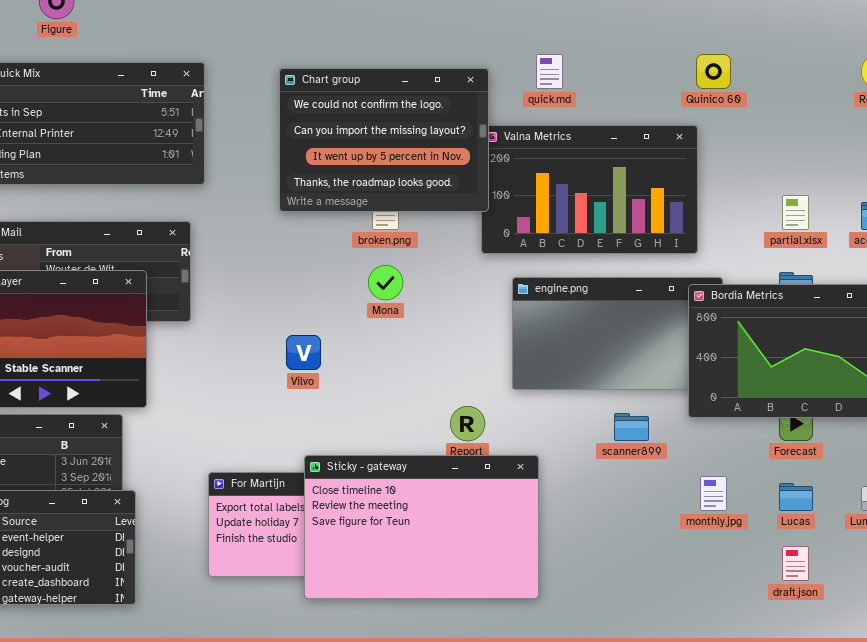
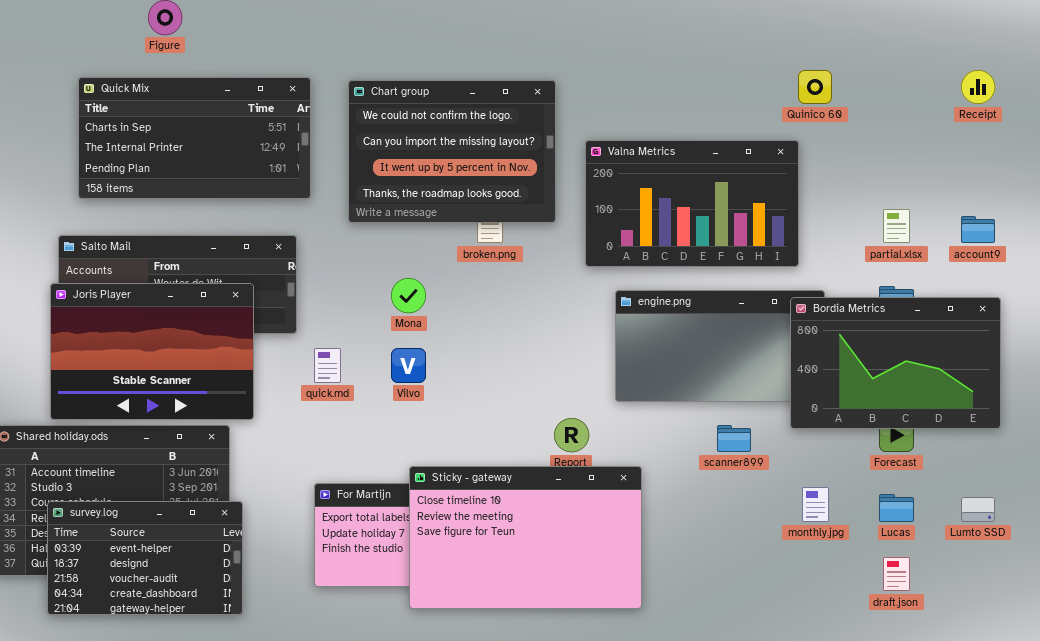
quick.md: [536,54,563,89] -> [314,348,341,383], moved
Chart group: [279,68,489,212] -> [348,80,556,223], moved
Mona: [368,265,403,300] -> [391,278,426,313], moved

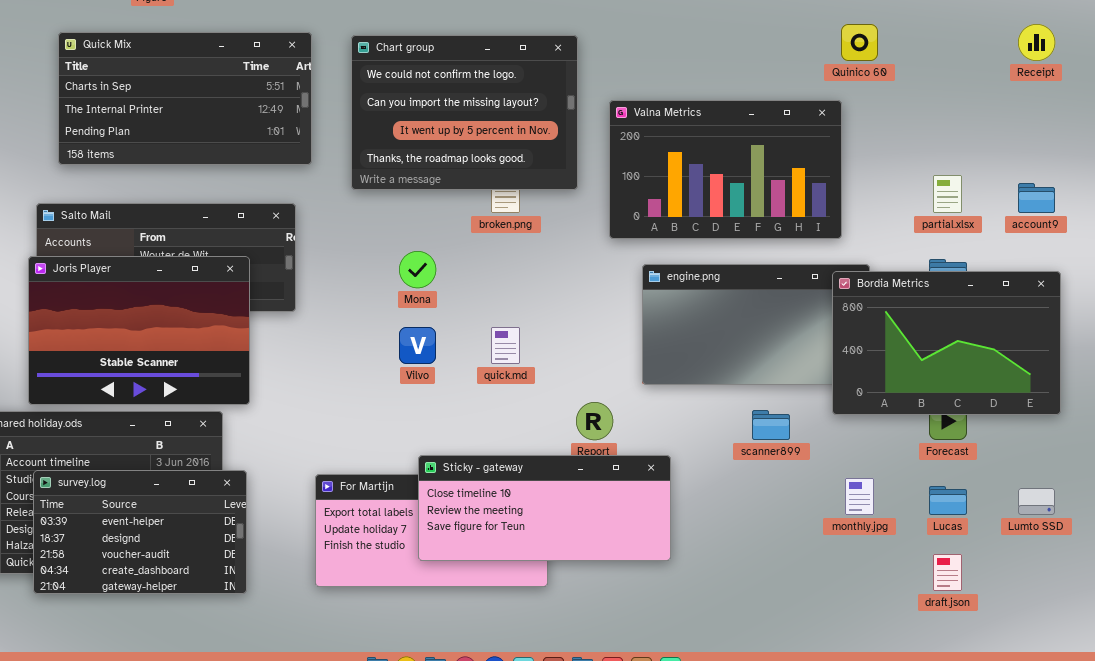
quick.md: [314,348,341,383] -> [491,327,520,364], moved
Sticky - gateway: [409,466,642,609] -> [418,455,671,561], resized
survey.log: [47,501,243,615] -> [33,470,247,594], moved

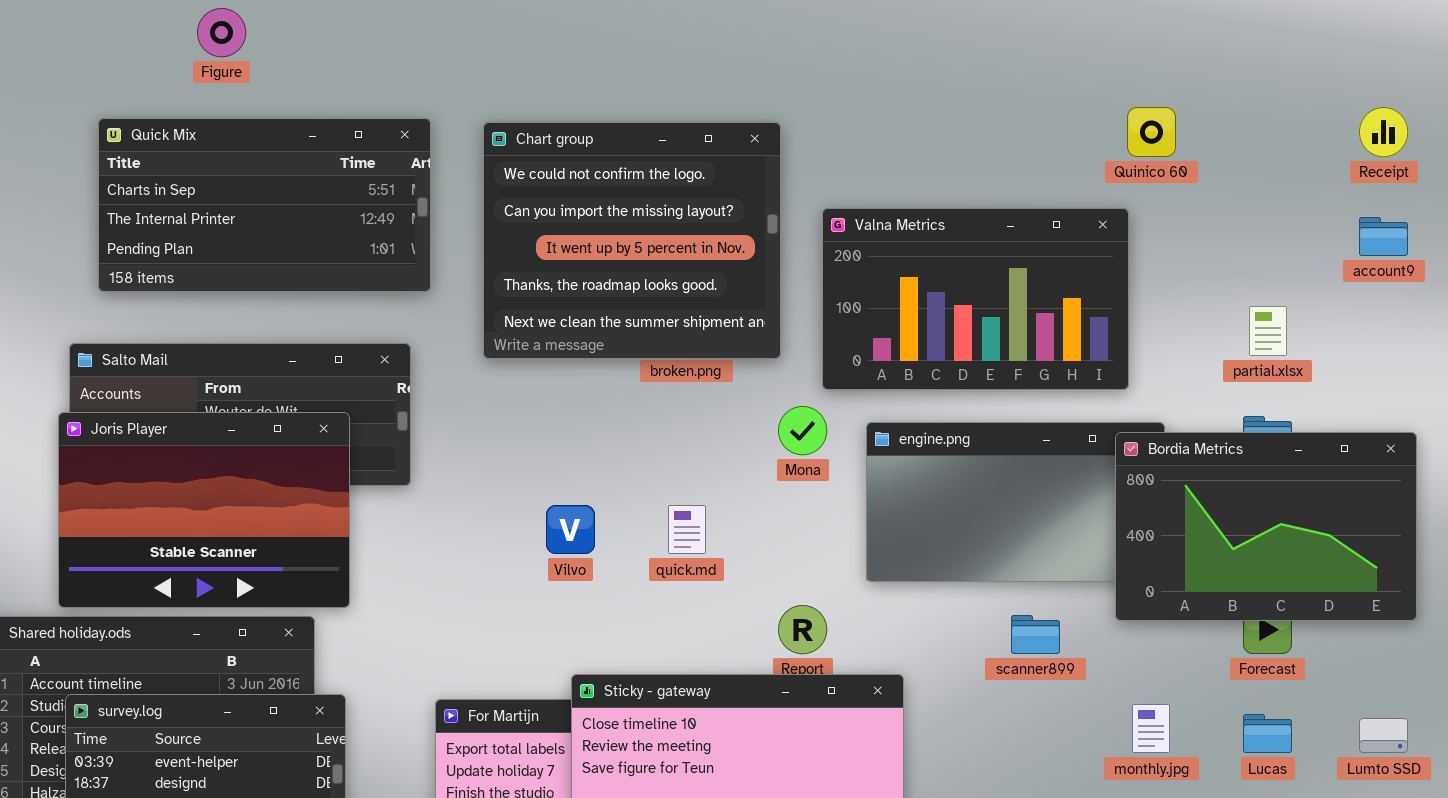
Chart group: [351,35,578,190] -> [483,122,781,359], resized
account9: [1018,183,1055,213] -> [1359,217,1408,256], moved
Mona: [399,251,436,288] -> [778,406,827,455], moved

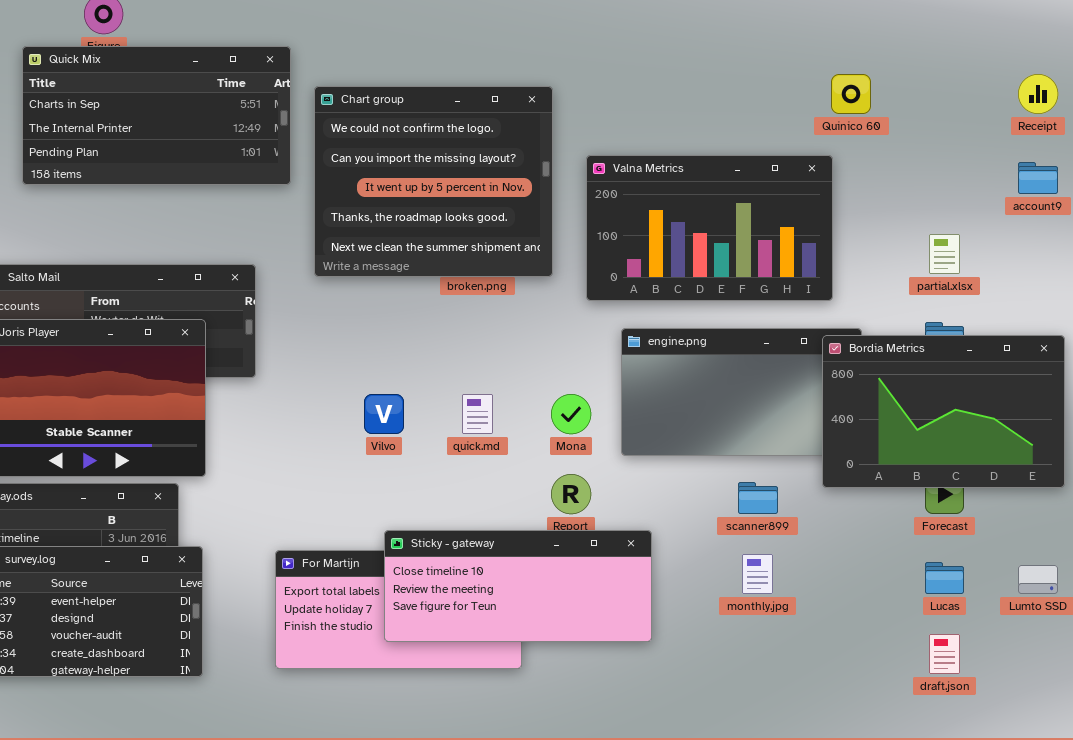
Quick Mix: [98,118,431,292] -> [22,46,291,185], moved
Mona: [778,406,827,455] -> [551,394,591,434], moved
monthly.jpg: [1132,704,1170,753] -> [742,554,773,594], moved

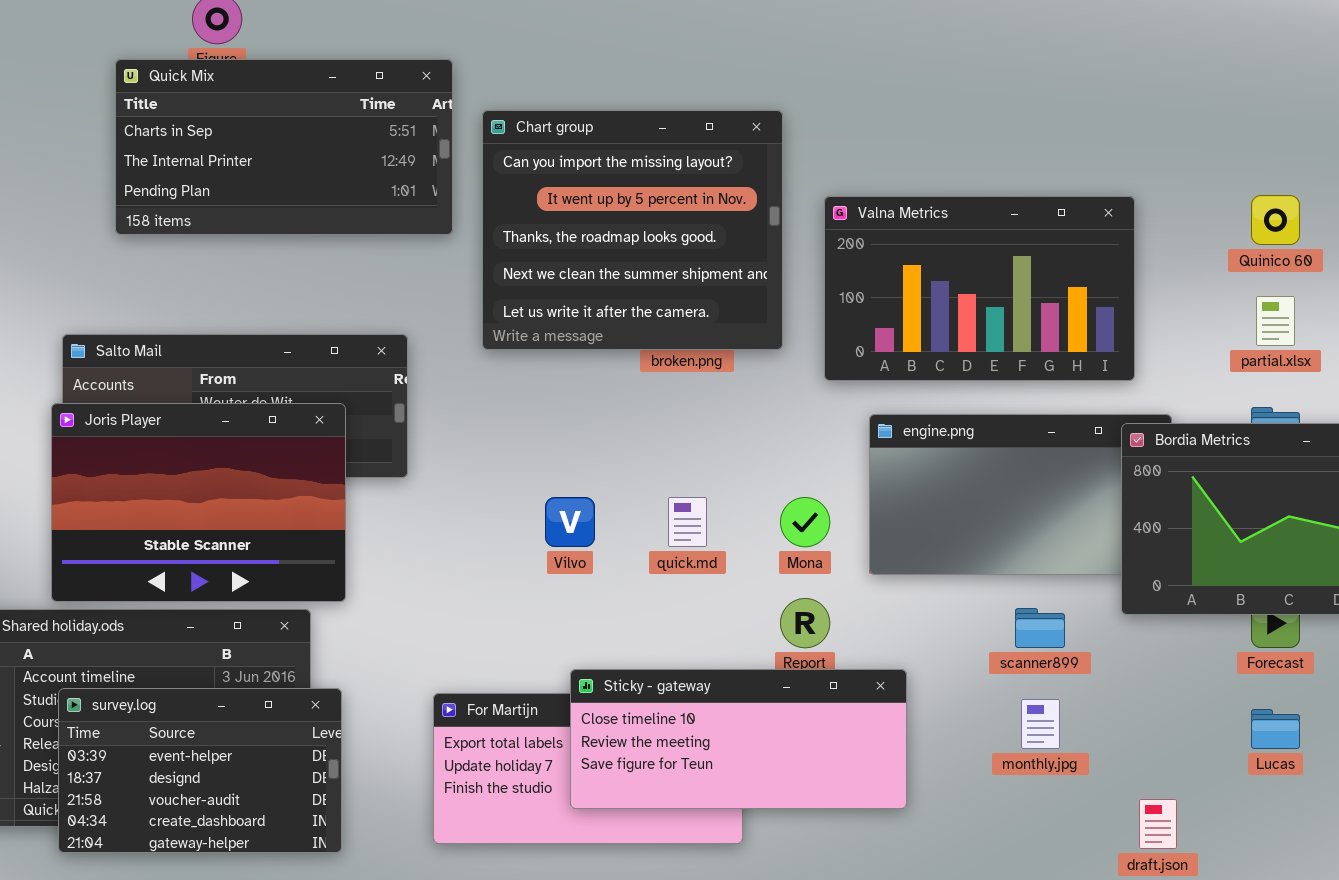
Quinico 60: [831,74,871,114] -> [1251,195,1300,245], moved
Chart group: [314,86,553,277] -> [482,110,783,350], scrolled down 1 row
draft.json: [929,634,960,674] -> [1139,799,1177,849], moved

